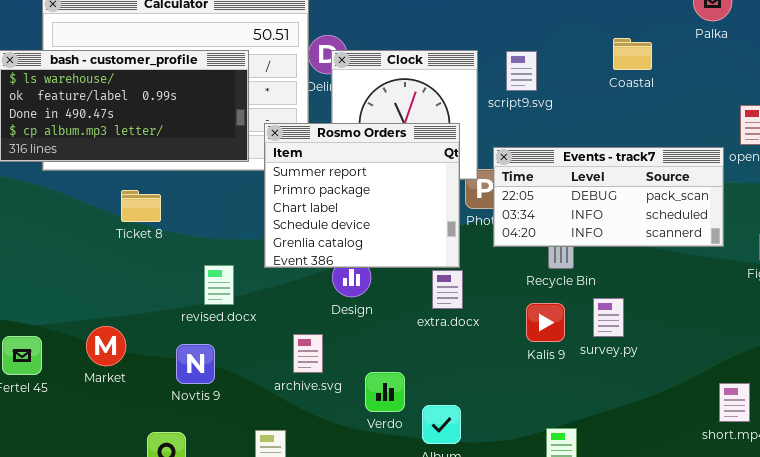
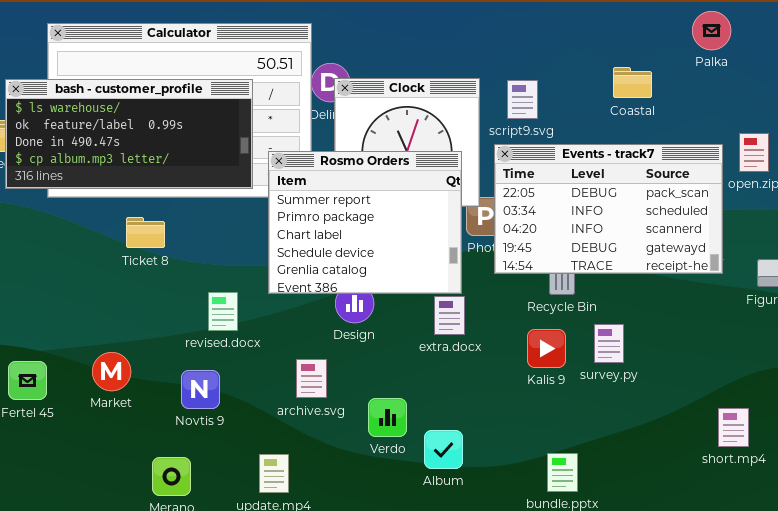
Events - track7: [493,147,724,247] -> [494,144,723,274], resized

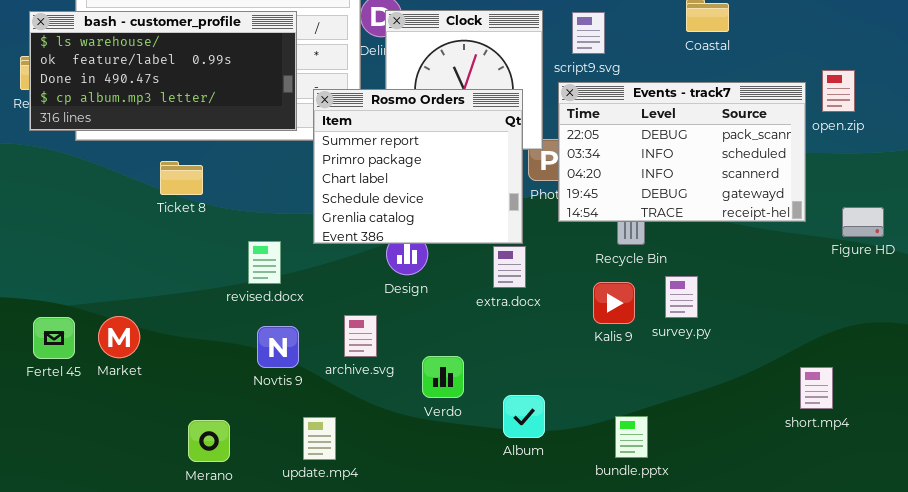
Market: [92,352,131,391] -> [98,316,140,358], moved
Novtis 9: [181,370,220,409] -> [257,326,299,368], moved
Album: [424,430,463,469] -> [503,395,545,438], moved

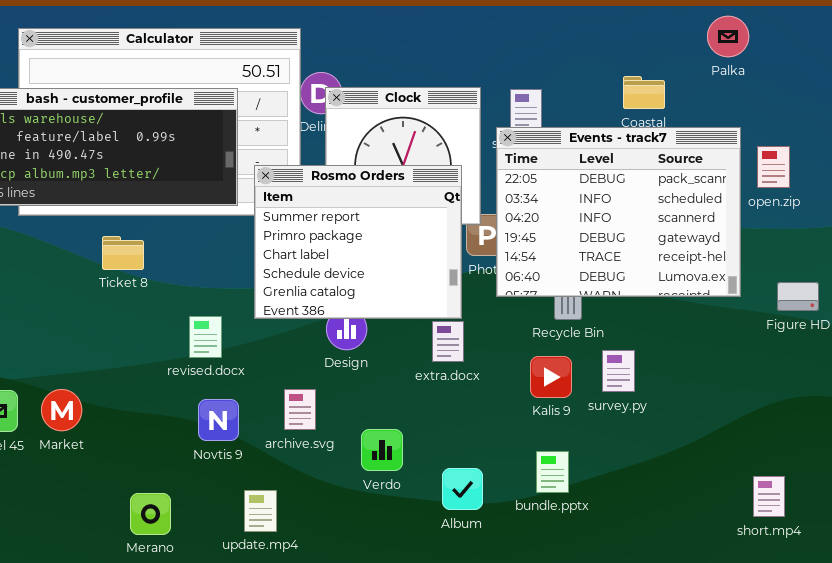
Events - track7: [558,82,806,222] -> [496,127,741,297], resized
short.mp4: [800,367,833,409] -> [753,476,785,517], moved
bundle.pptx: [615,416,648,458] -> [536,451,569,493], moved

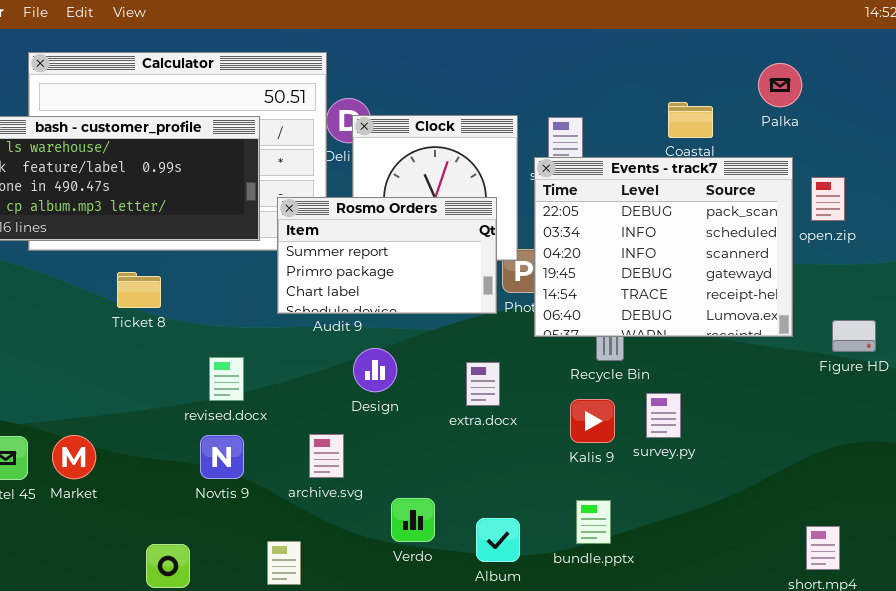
Palka: [707,16,749,57] -> [758,63,802,107], moved
Rosmo Orders: [254,165,462,319] -> [277,197,497,314], resized
Novtis 9: [198,399,239,441] -> [200,435,244,479], moved
Verdo: [361,429,403,471] -> [391,498,435,542], moved

